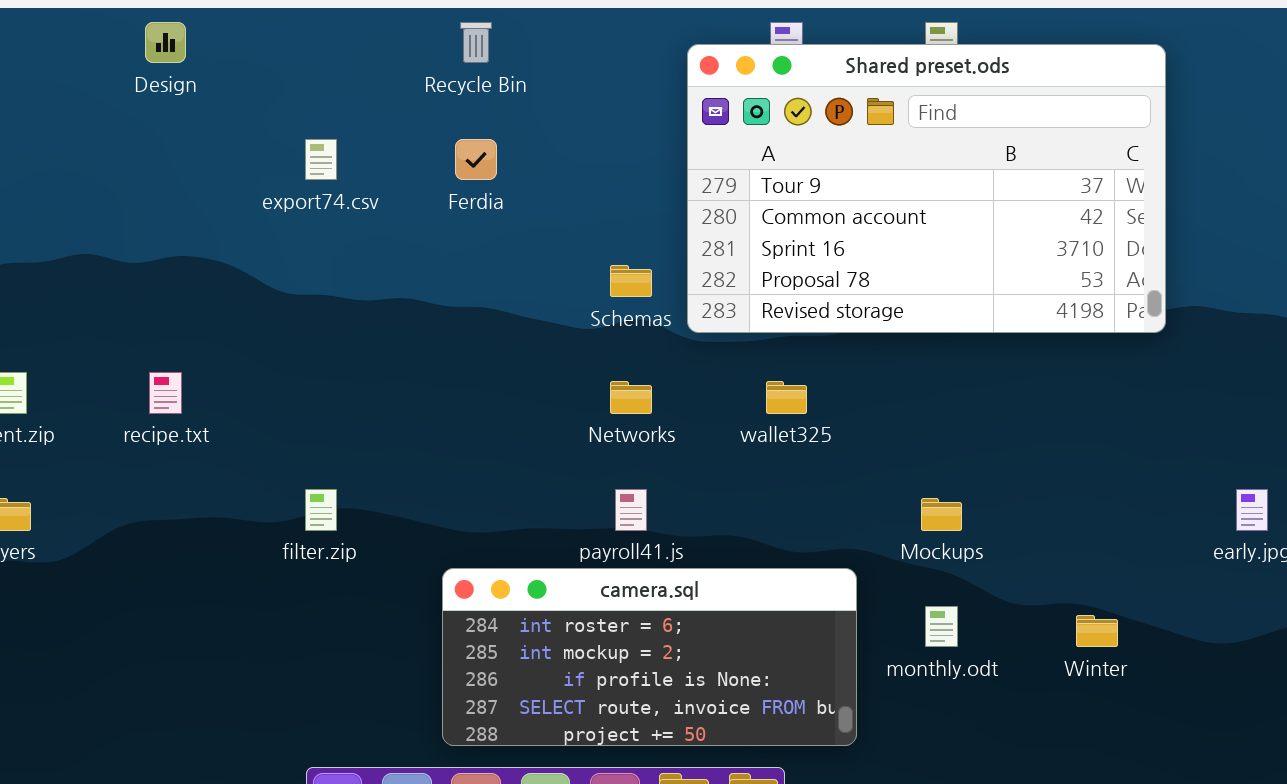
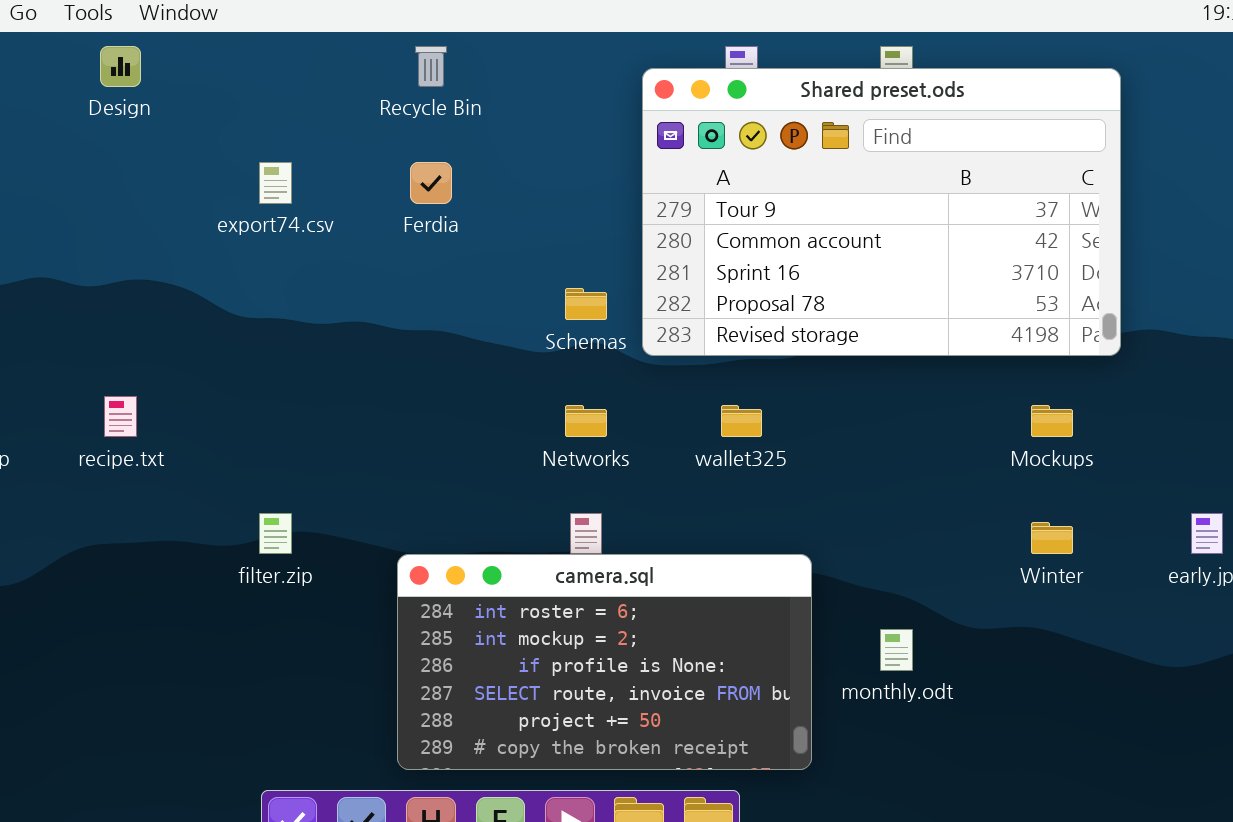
Mockups: [921,498,962,531] -> [1031,405,1073,437], moved
camera.sql: [442,568,857,746] -> [397,554,812,770], resized
Winter: [1076,615,1118,647] -> [1031,522,1073,554], moved

